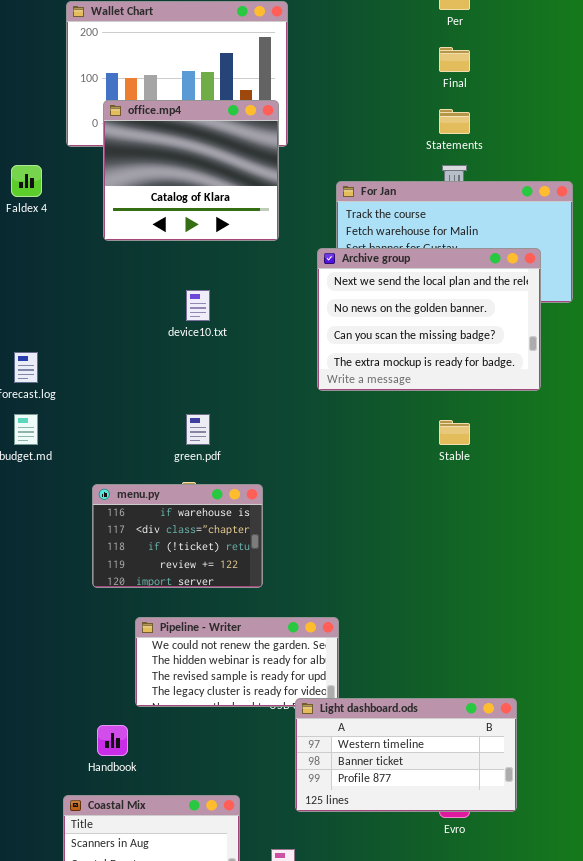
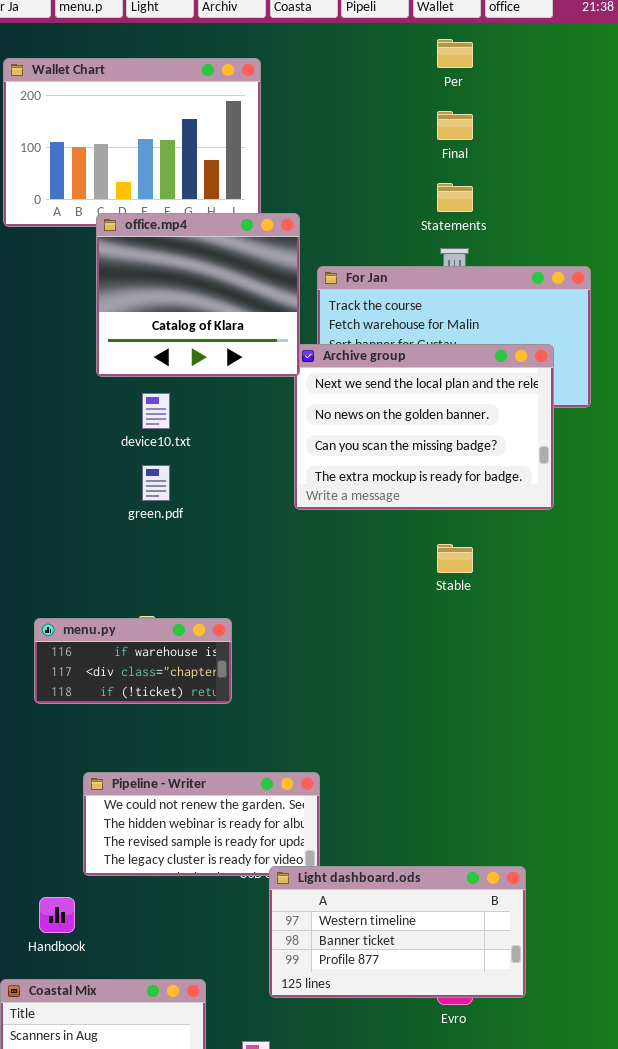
office.mp4: [103,100,279,241] -> [96,213,300,377], moved
green.pdf: [186,414,210,445] -> [142,465,170,501], moved
menu.py: [92,484,263,588] -> [34,618,232,704], resized

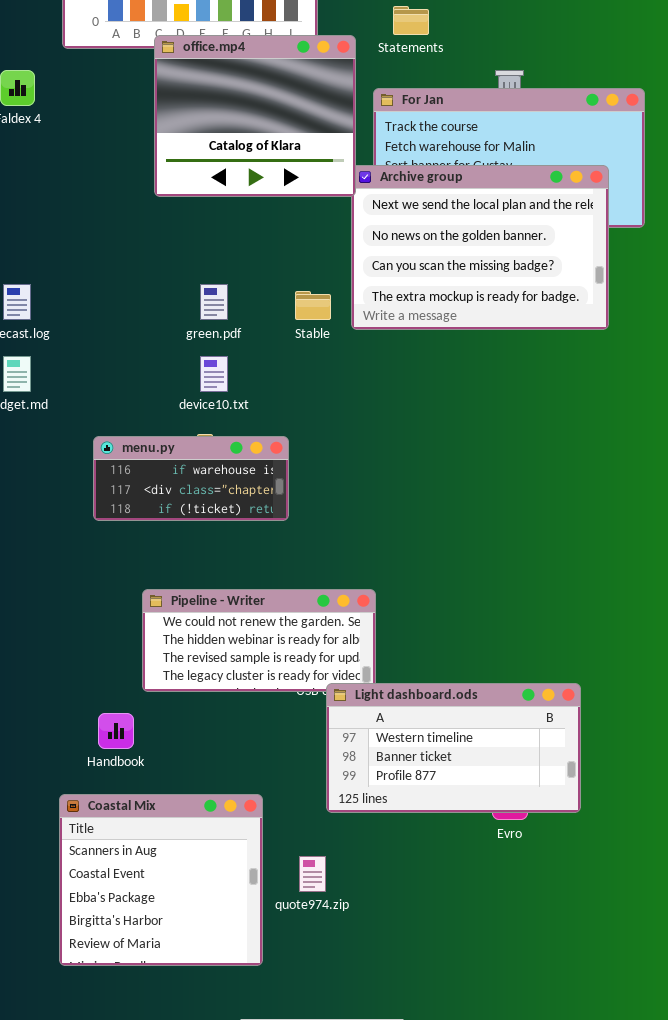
Statements: [437,183,473,212] -> [393,6,429,35], moved
device10.txt: [142,393,170,429] -> [200,356,228,392], moved
Stable: [437,544,473,573] -> [295,291,331,320], moved

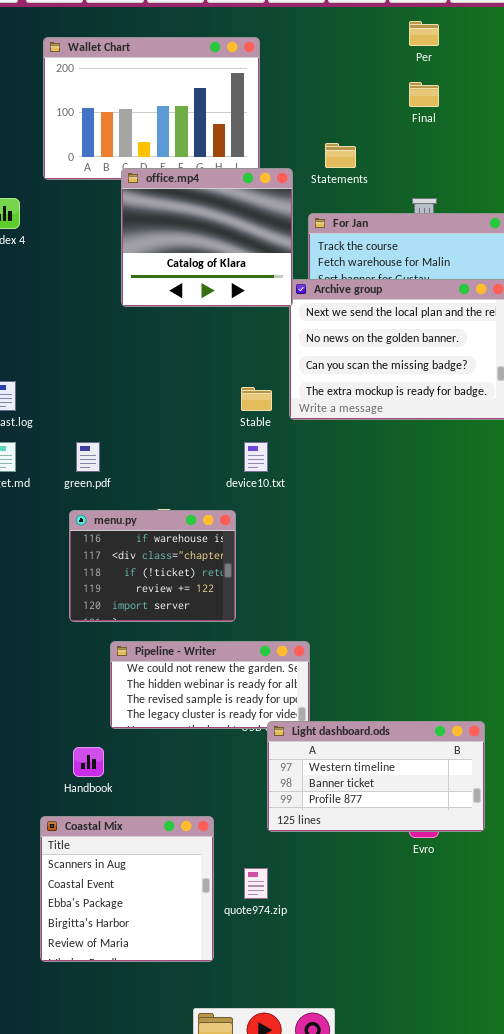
green.pdf: [200,284,228,320] -> [76,442,100,472], moved
device10.txt: [200,356,228,392] -> [244,442,268,472], moved
menu.py: [93,436,289,521] -> [69,510,236,622], resized

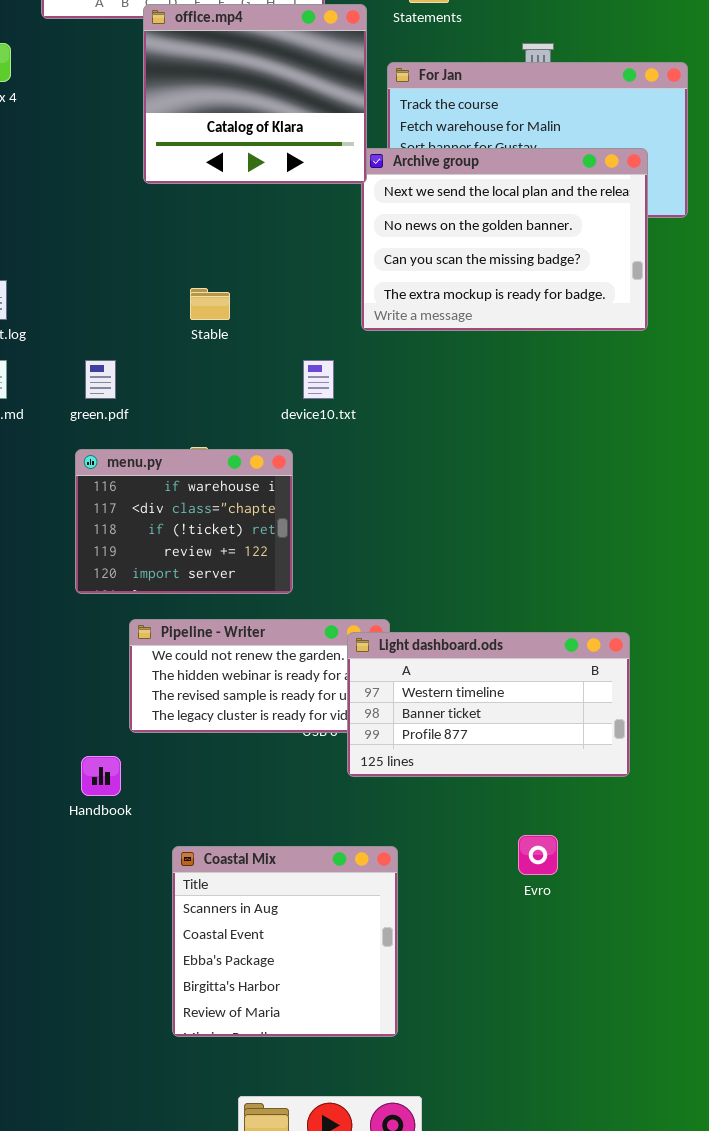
Stable: [241,387,272,411] -> [190,288,230,320], moved
Light dashboard.ods: [267,721,485,832] -> [347,632,630,777], moved
Coastal Mix: [40,816,214,962] -> [172,846,398,1037], moved

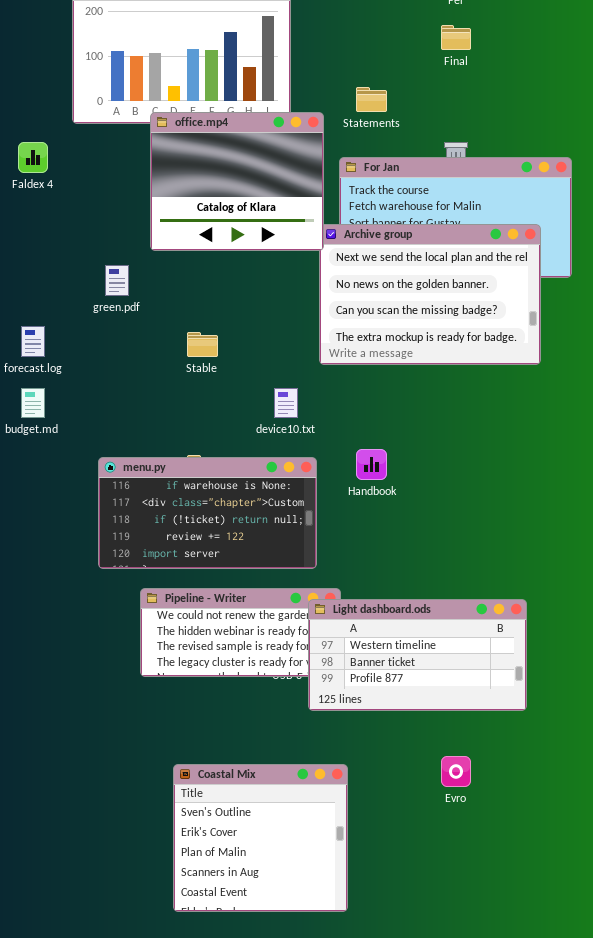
green.pdf: [85,360,116,399] -> [105,265,129,296], moved
menu.py: [75,449,293,594] -> [98,457,317,569], resized
Handbook: [81,756,121,796] -> [356,449,387,480], moved
Coastal Mix: [172,846,398,1037] -> [173,764,348,912], scrolled up 3 rows

